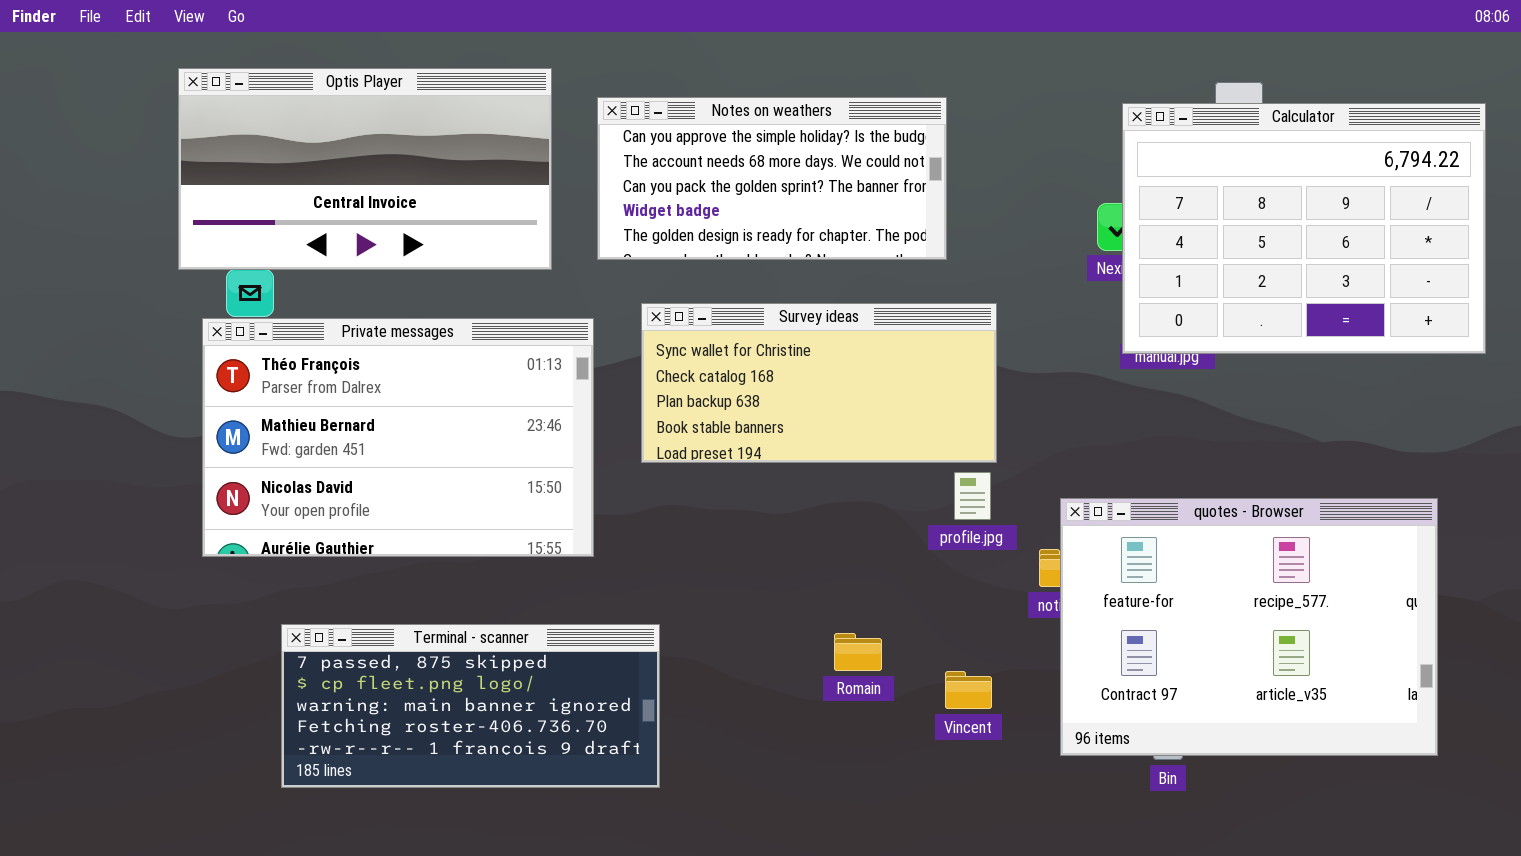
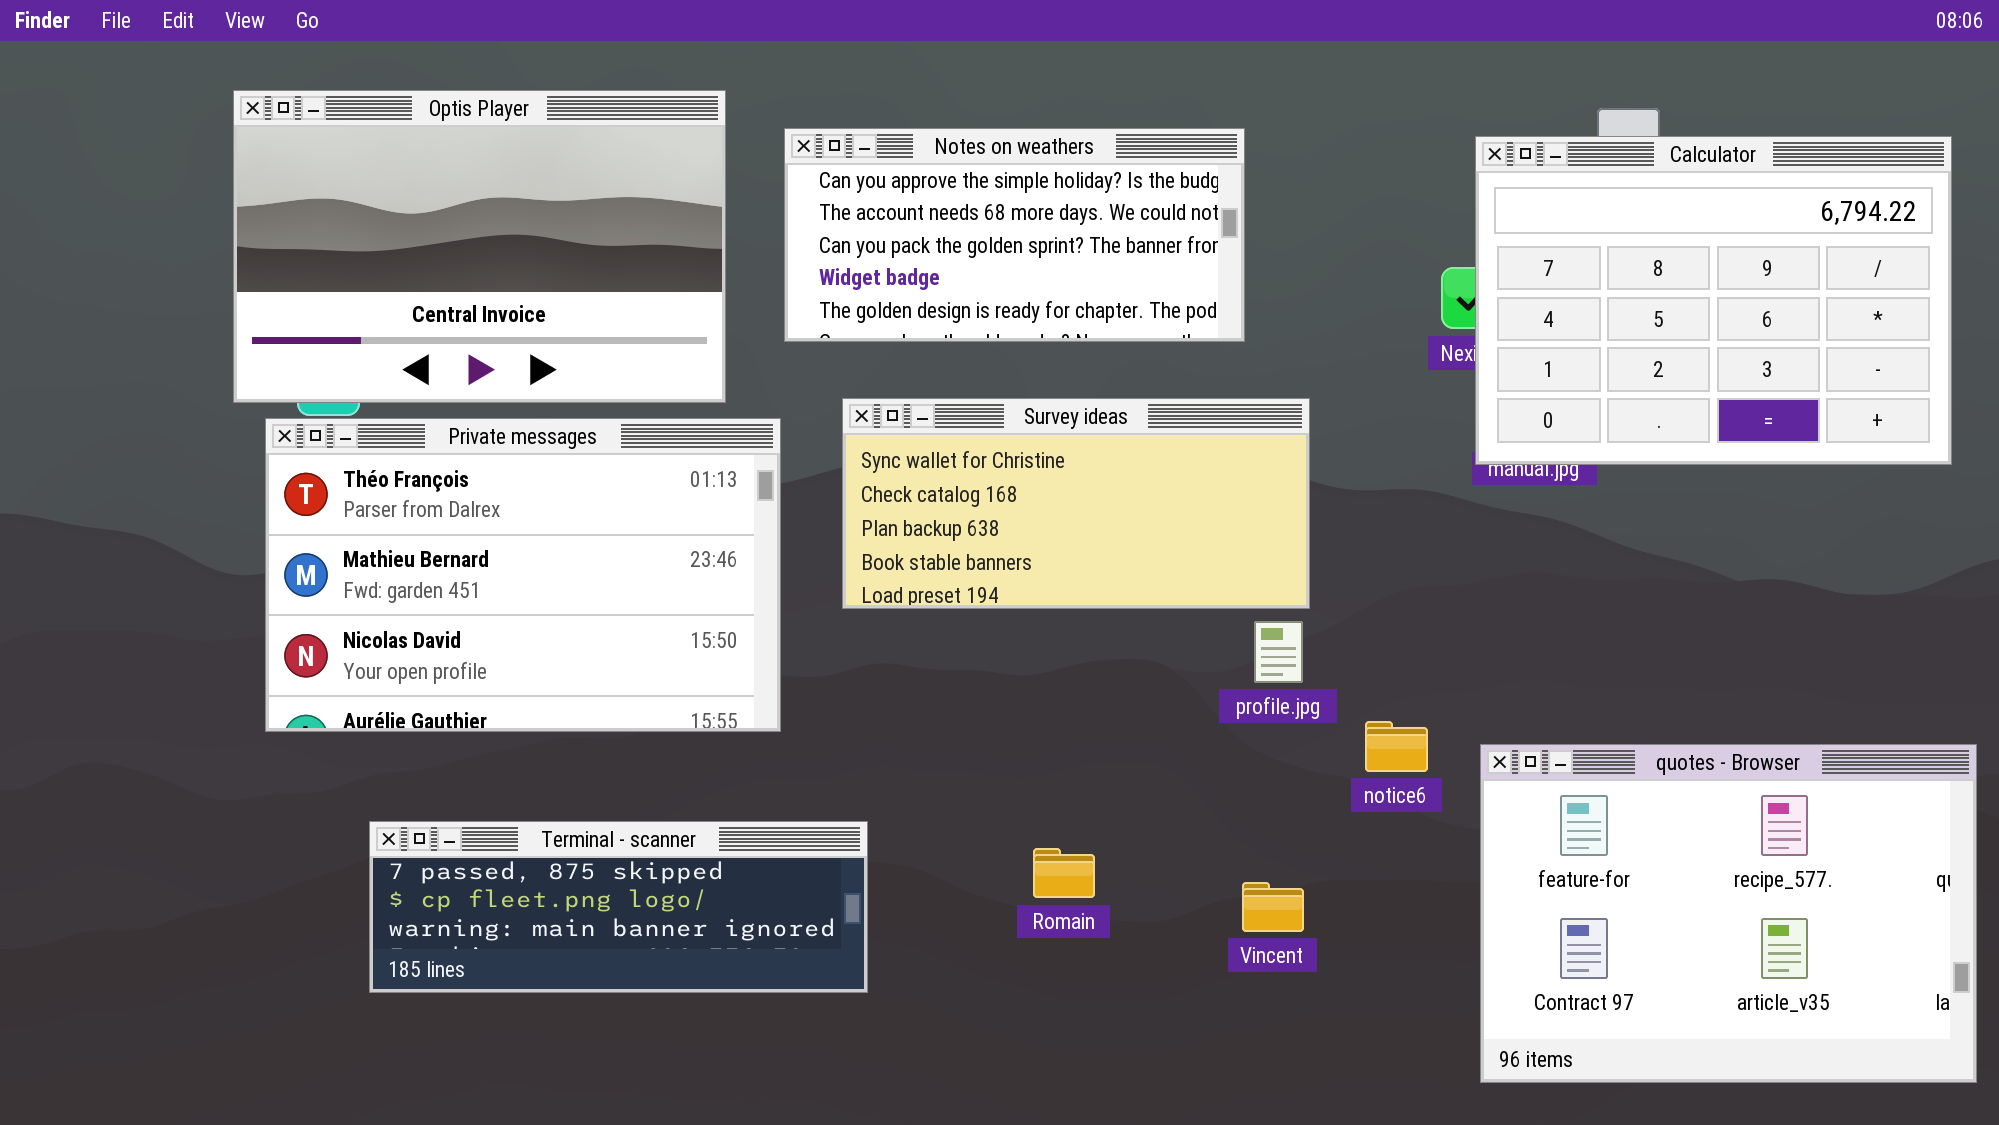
Optis Player: [178,68,552,270] -> [233,90,726,403], resized
quotes - Browser: [1060,498,1438,756] -> [1480,744,1977,1083], moved
Terminal - scanner: [281,624,660,788] -> [369,821,868,993], resized
Romain: [834,633,882,671] -> [1033,848,1095,898], moved

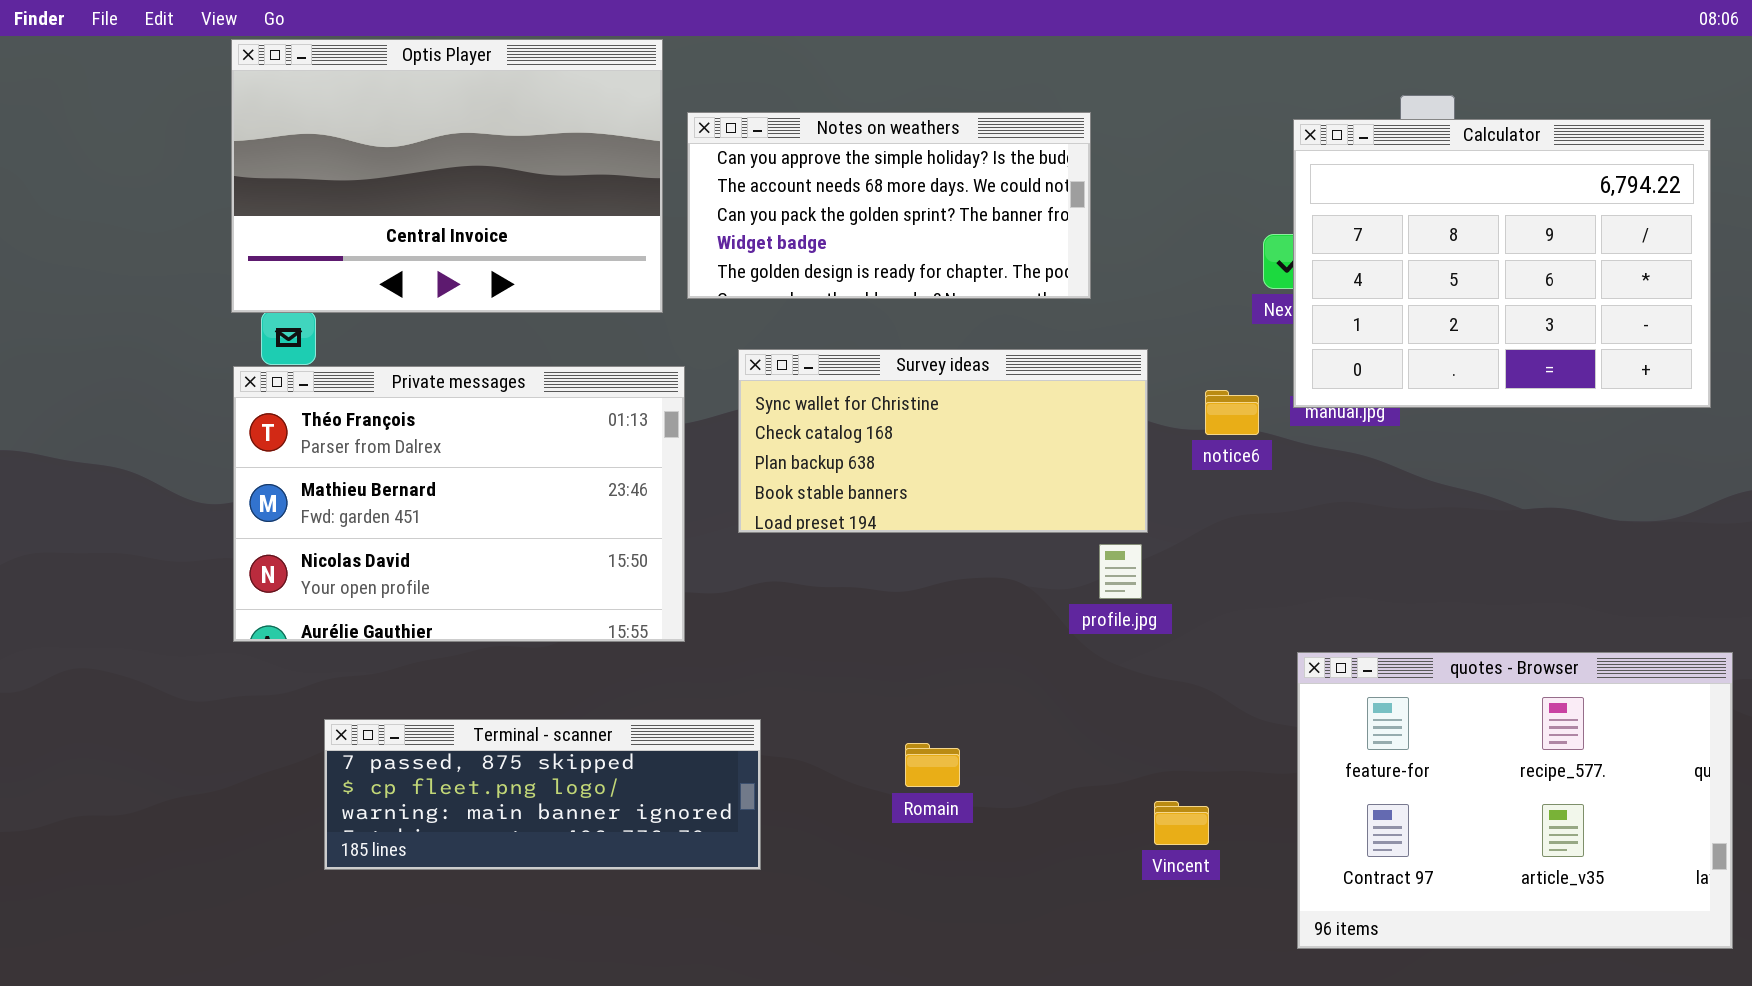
Optis Player: [233,90,726,403] -> [231,39,663,313], moved
notice6: [1365,721,1428,772] -> [1205,390,1259,435], moved
Vincent: [1242,882,1304,932] -> [1154,801,1209,845], moved

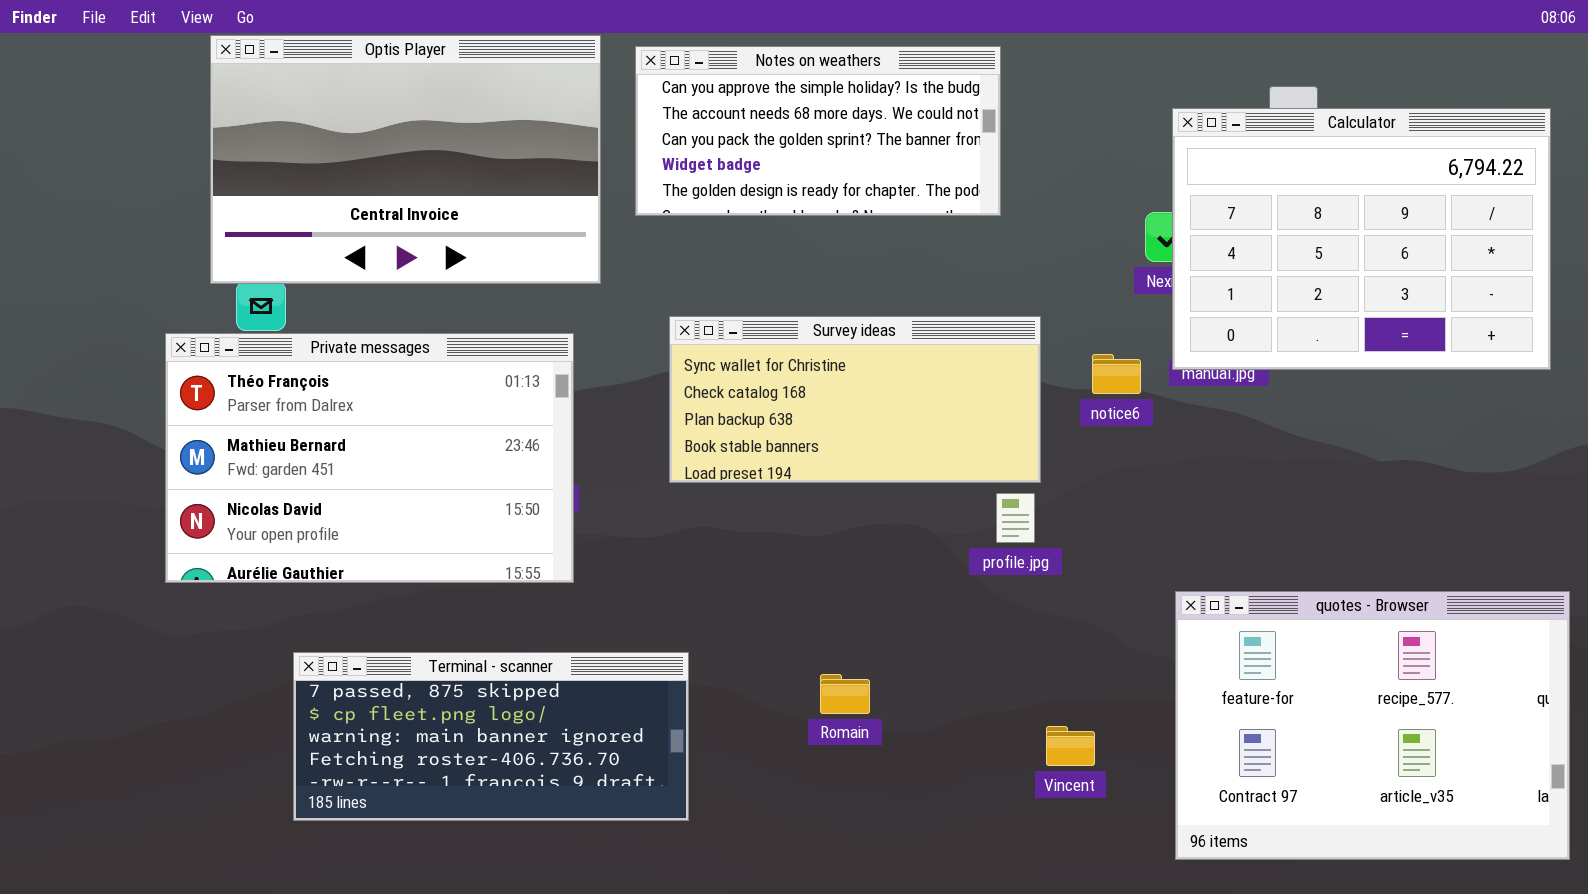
Notes on weathers: [687,112,1091,299] -> [635,46,1001,216], moved
Private messages: [233,366,685,642] -> [165,333,574,583], moved
Terminal - scanner: [324,719,761,870] -> [293,652,689,821], resized

